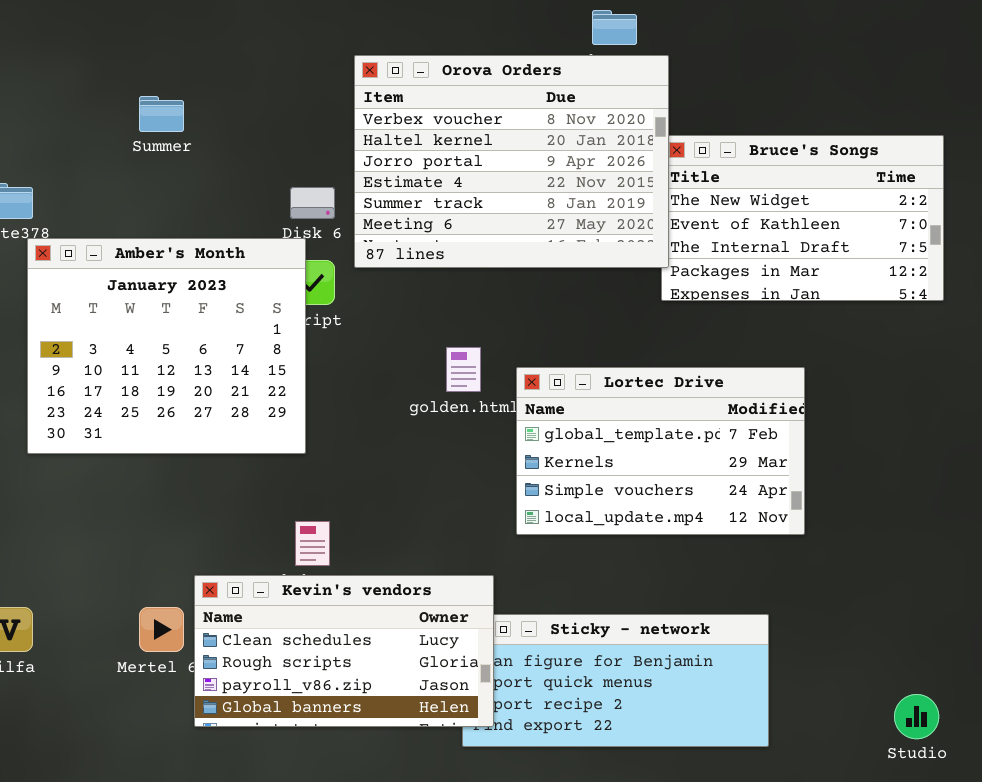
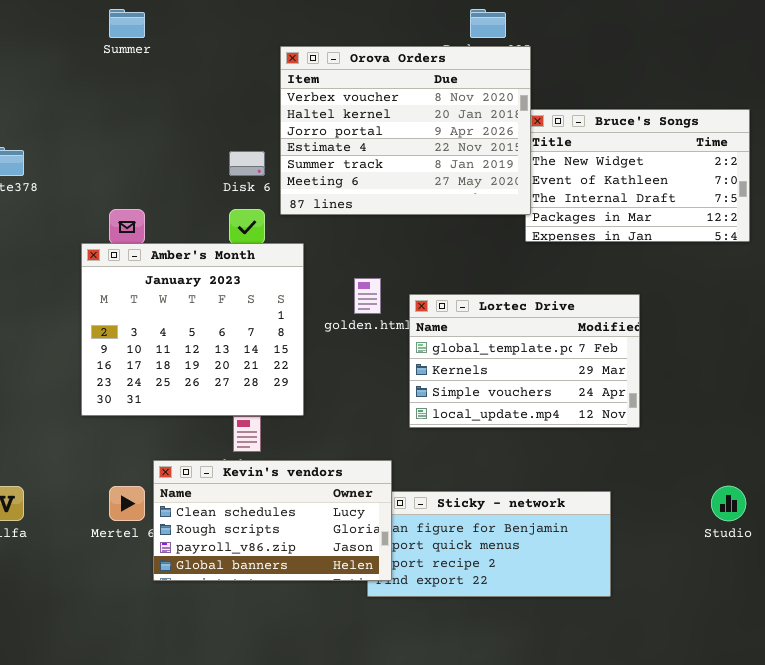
Summer: [139,96,184,132] -> [109,9,145,38], moved
Amber's Month: [27,238,306,454] -> [81,243,304,416], moved
Studio: [894,694,939,739] -> [711,486,746,521], moved

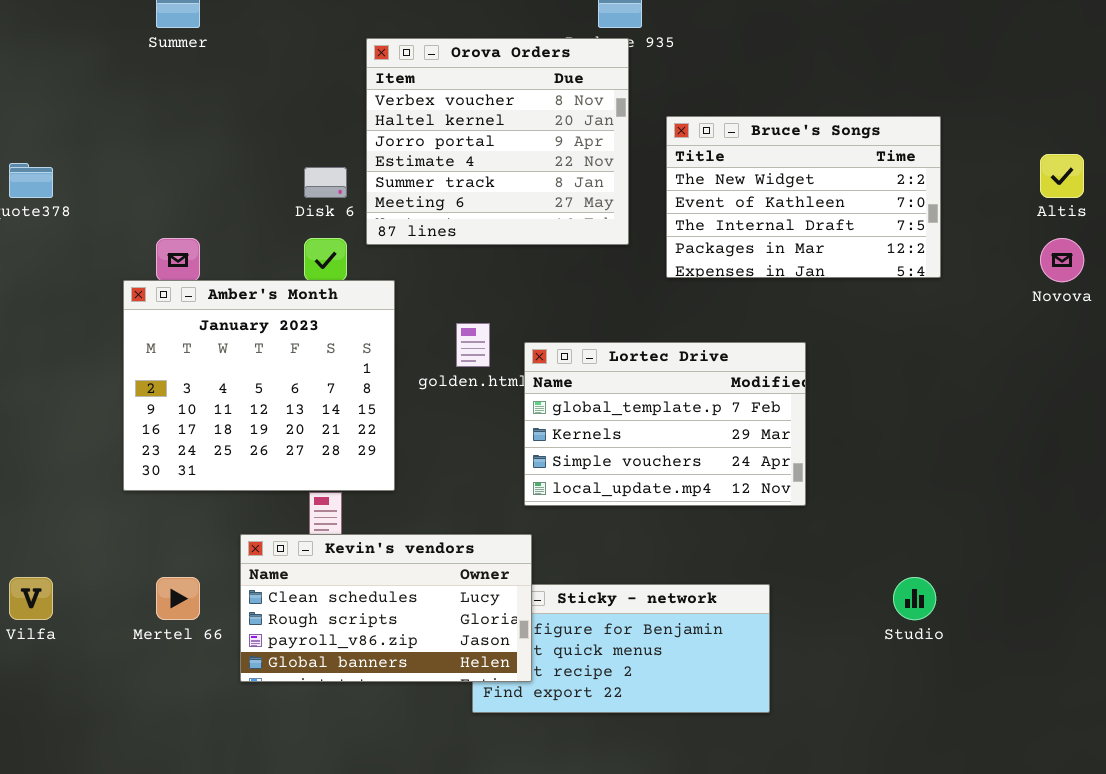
Orova Orders: [280,46,531,215] -> [366,38,629,245], resized
Kevin's vendors: [153,460,392,581] -> [240,534,532,682], moved

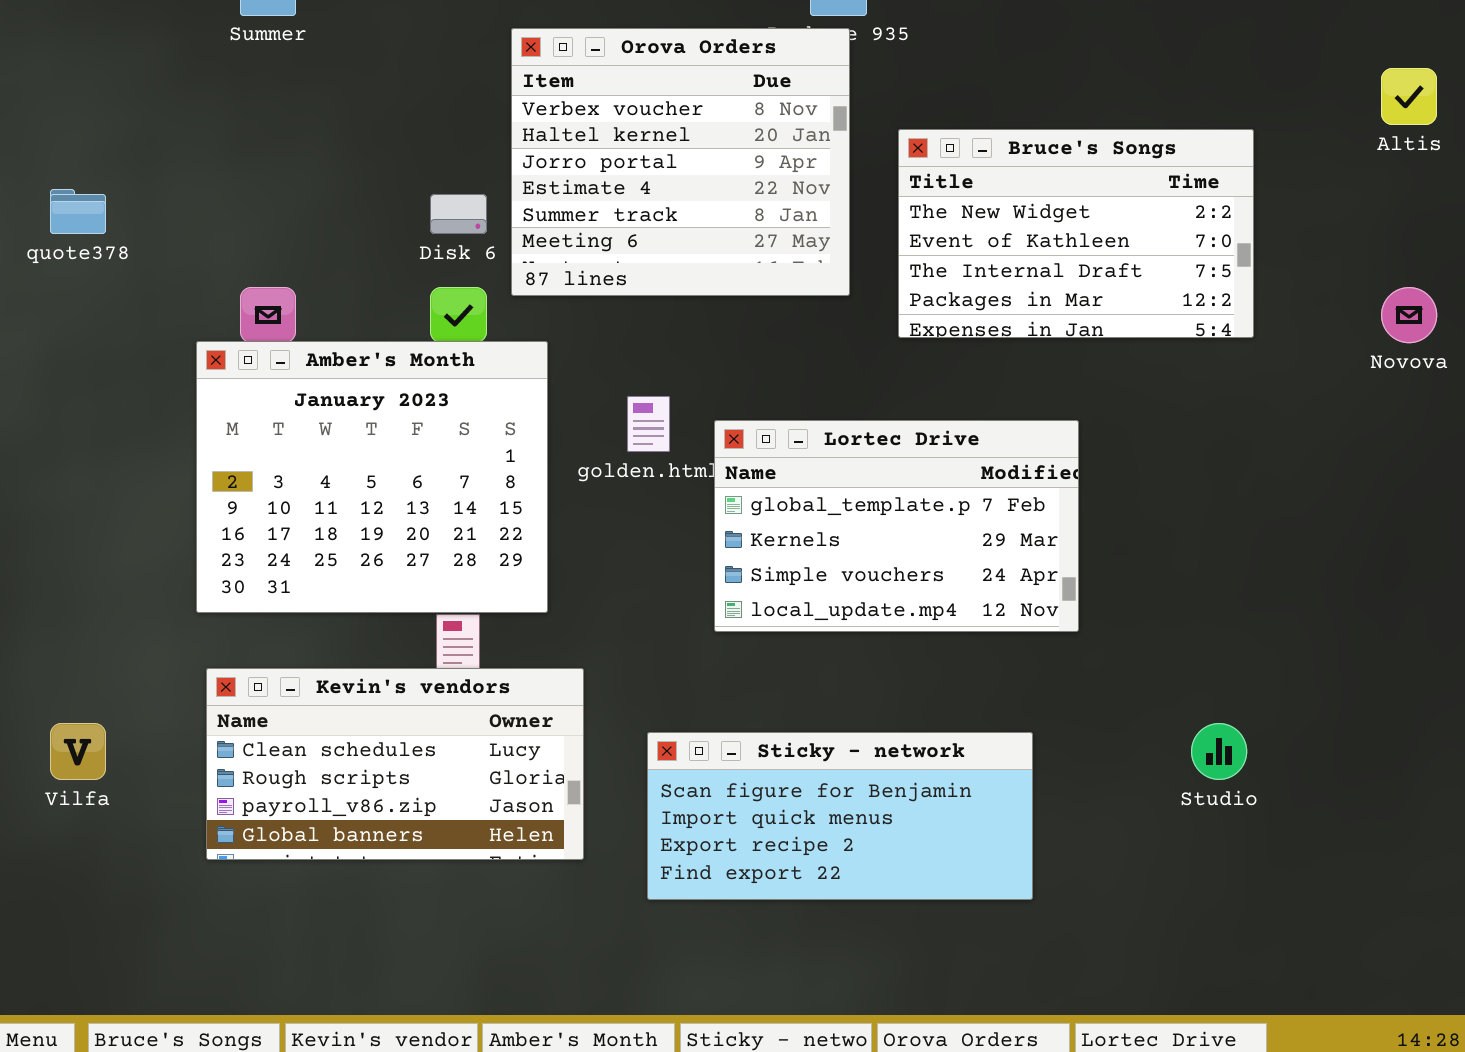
Altis: [1040,154,1084,198] -> [1381,68,1437,125], moved
Kevin's vendors: [240,534,532,682] -> [206,668,584,860], moved

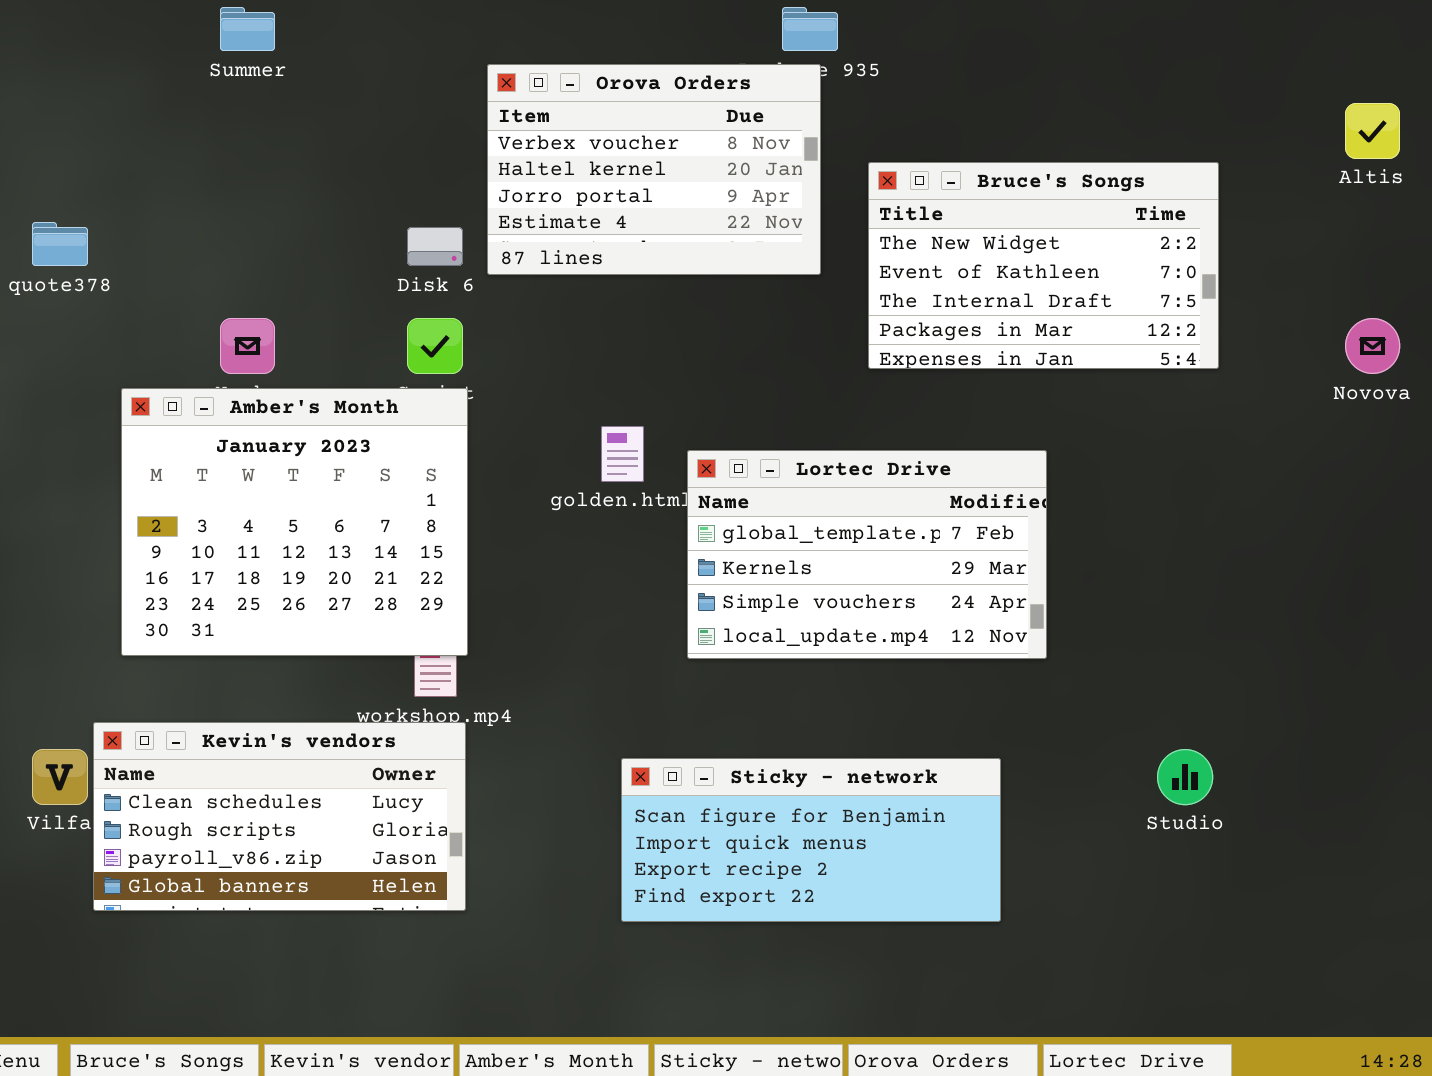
Orova Orders: [511,28,850,296] -> [487,64,821,275], resized
Amber's Month: [196,341,548,613] -> [121,388,468,656], moved
Kevin's vendors: [206,668,584,860] -> [93,722,466,911], moved

